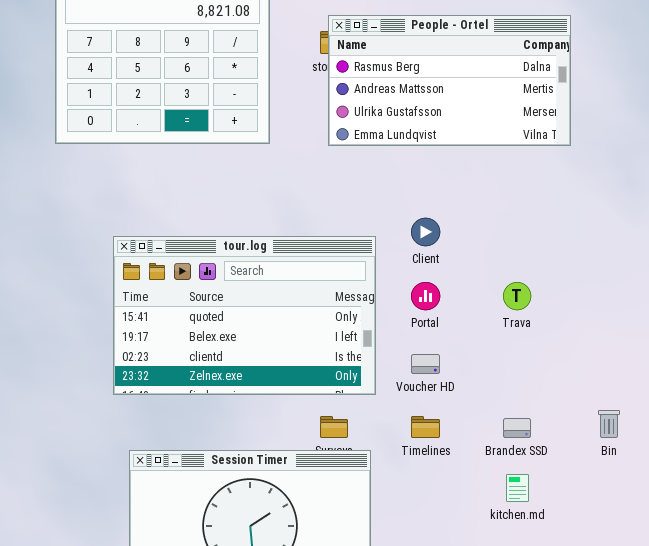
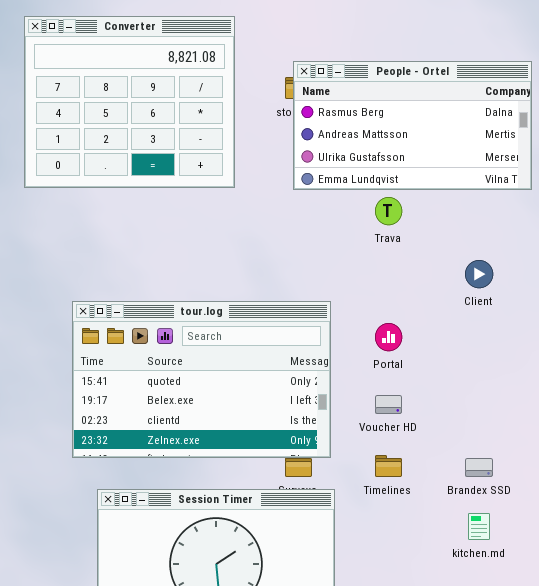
Client: [411,218,440,246] -> [465,260,493,288], moved
tour.log: [113,236,376,395] -> [72,301,331,458], moved
Trava: [503,282,531,310] -> [375,197,402,225], moved

